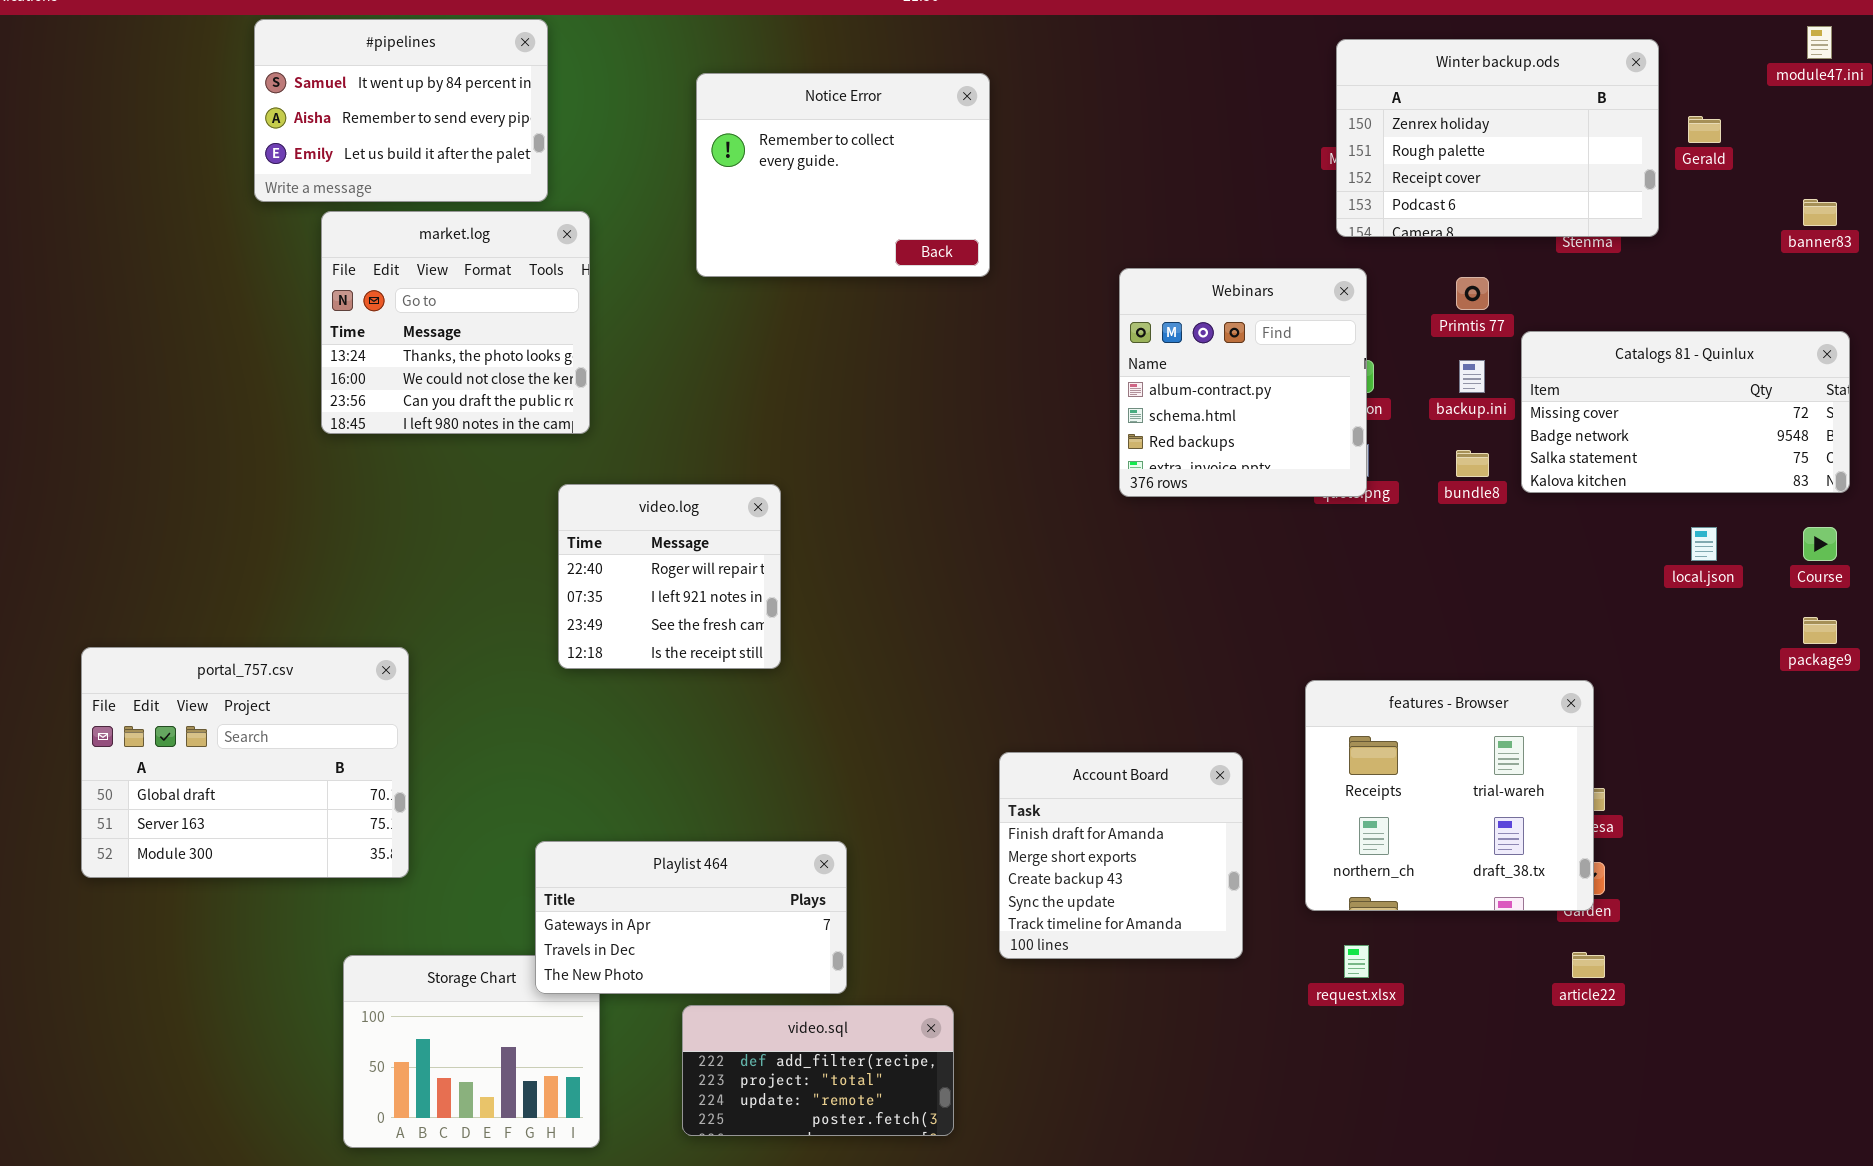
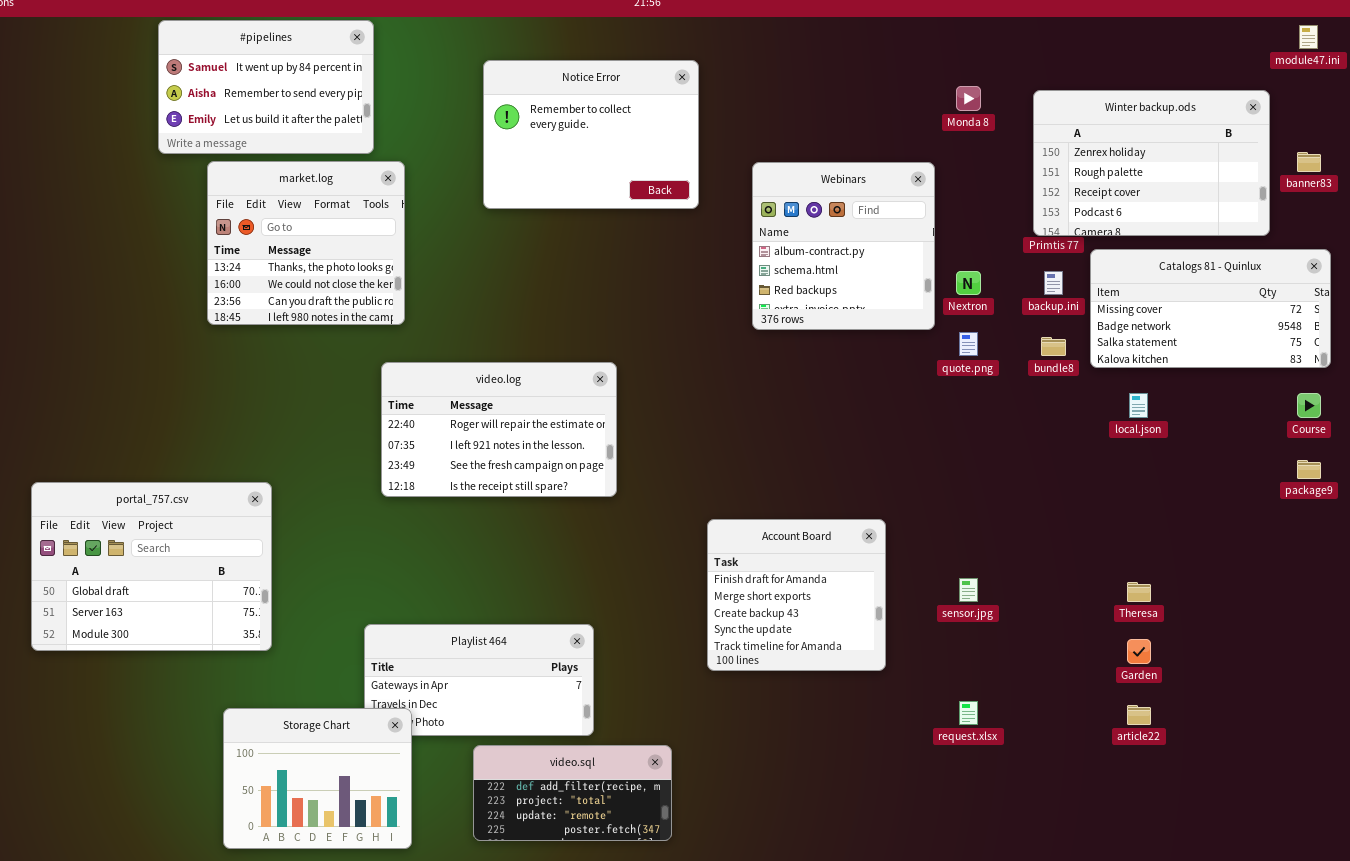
Winter backup.ods: [1336,39,1659,237] -> [1033,90,1270,236], moved
Webinars: [1119,268,1367,497] -> [752,162,935,330], moved
video.log: [558,484,781,669] -> [381,362,617,497], resized
local.json: [1691,527,1717,561] -> [1129,393,1148,418], moved
features - Browser: [1305,680,1594,911] -> none, closed
Account Board: [999,752,1243,959] -> [707,519,886,671], moved
Storage Chart: [343,955,600,1148] -> [223,708,412,849], raised

